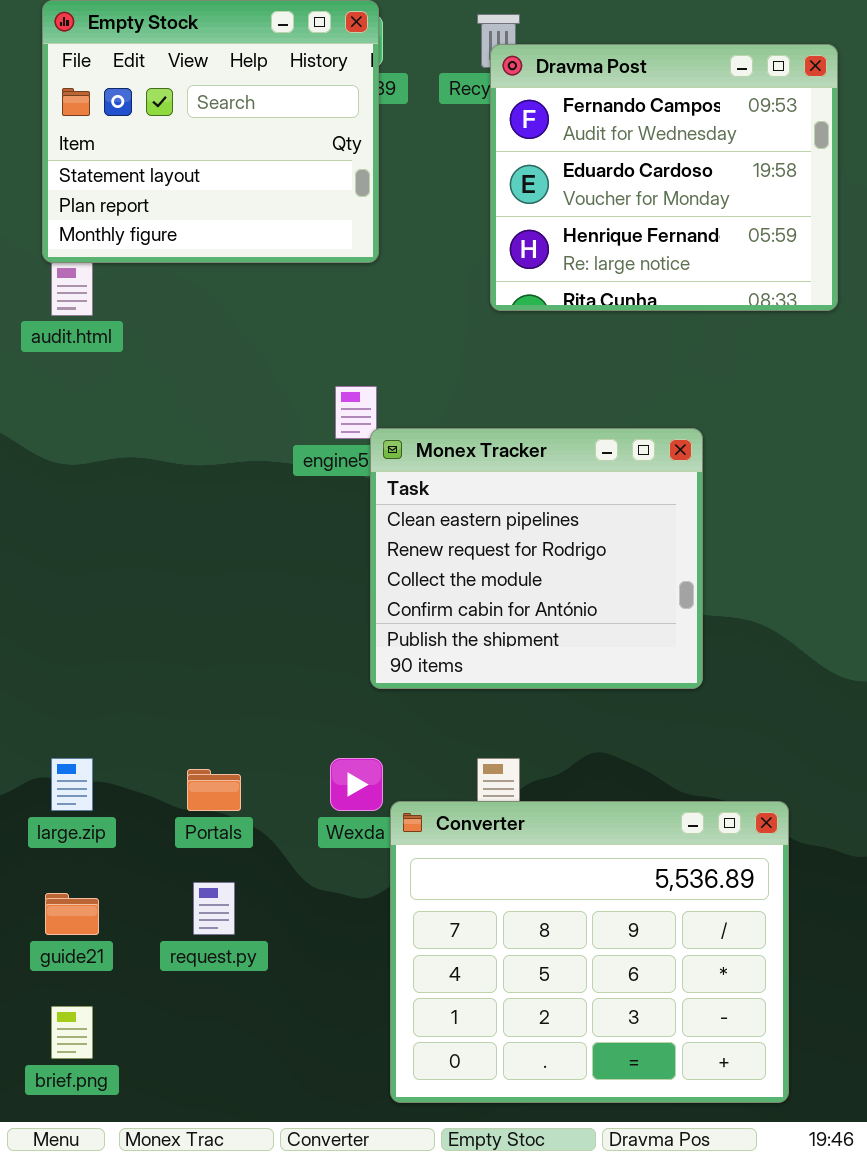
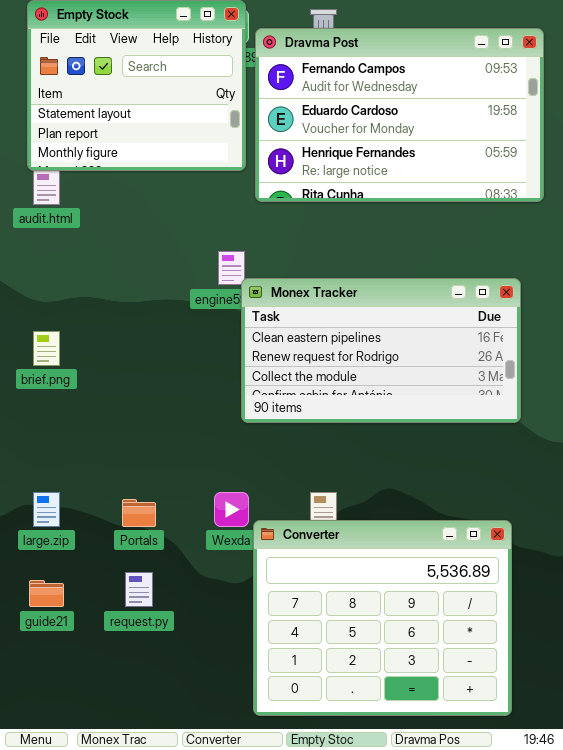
Dravma Post: [490,44,838,311] -> [255,28,544,202], resized
Monex Tracker: [370,428,703,689] -> [241,278,521,423], resized
brief.png: [51,1006,93,1059] -> [33,331,60,366], moved

